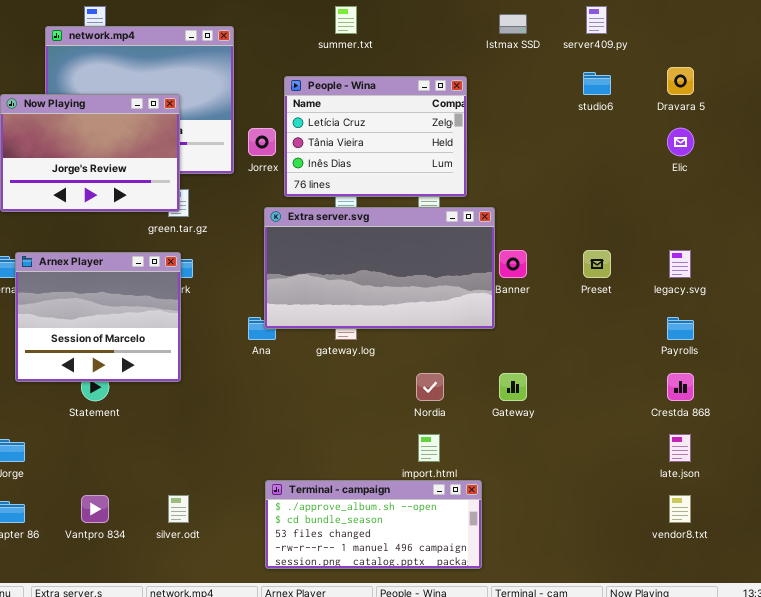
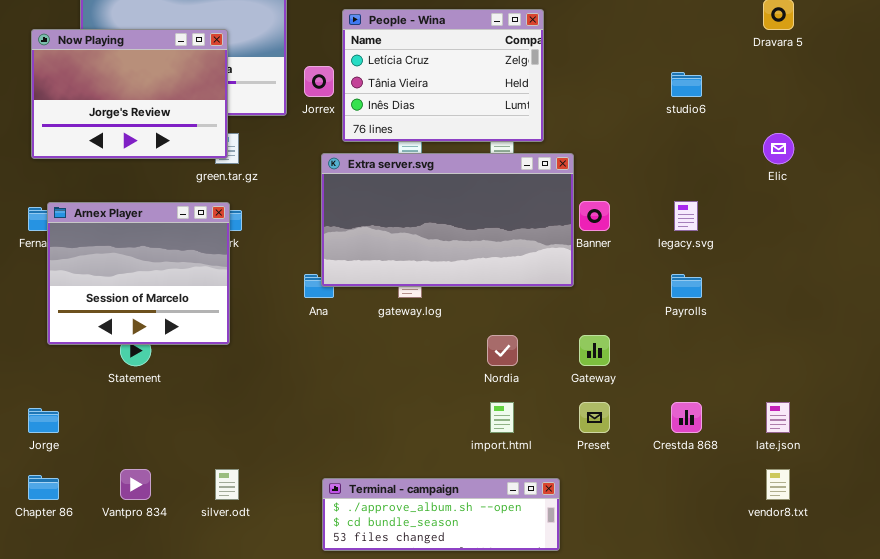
studio6: [583,72,611,95] -> [671,72,702,97], moved
Elic: [667,128,694,156] -> [763,133,794,164], moved
Preset: [583,250,611,278] -> [579,402,610,433], moved
legacy.svg: [669,250,691,278] -> [674,201,698,231], moved
Payrolls: [667,317,694,340] -> [671,274,702,298], moved
Crestda 868: [667,373,694,401] -> [671,402,702,433], moved
Terminal - campaign: [265,480,482,569] -> [322,478,560,551], resized

